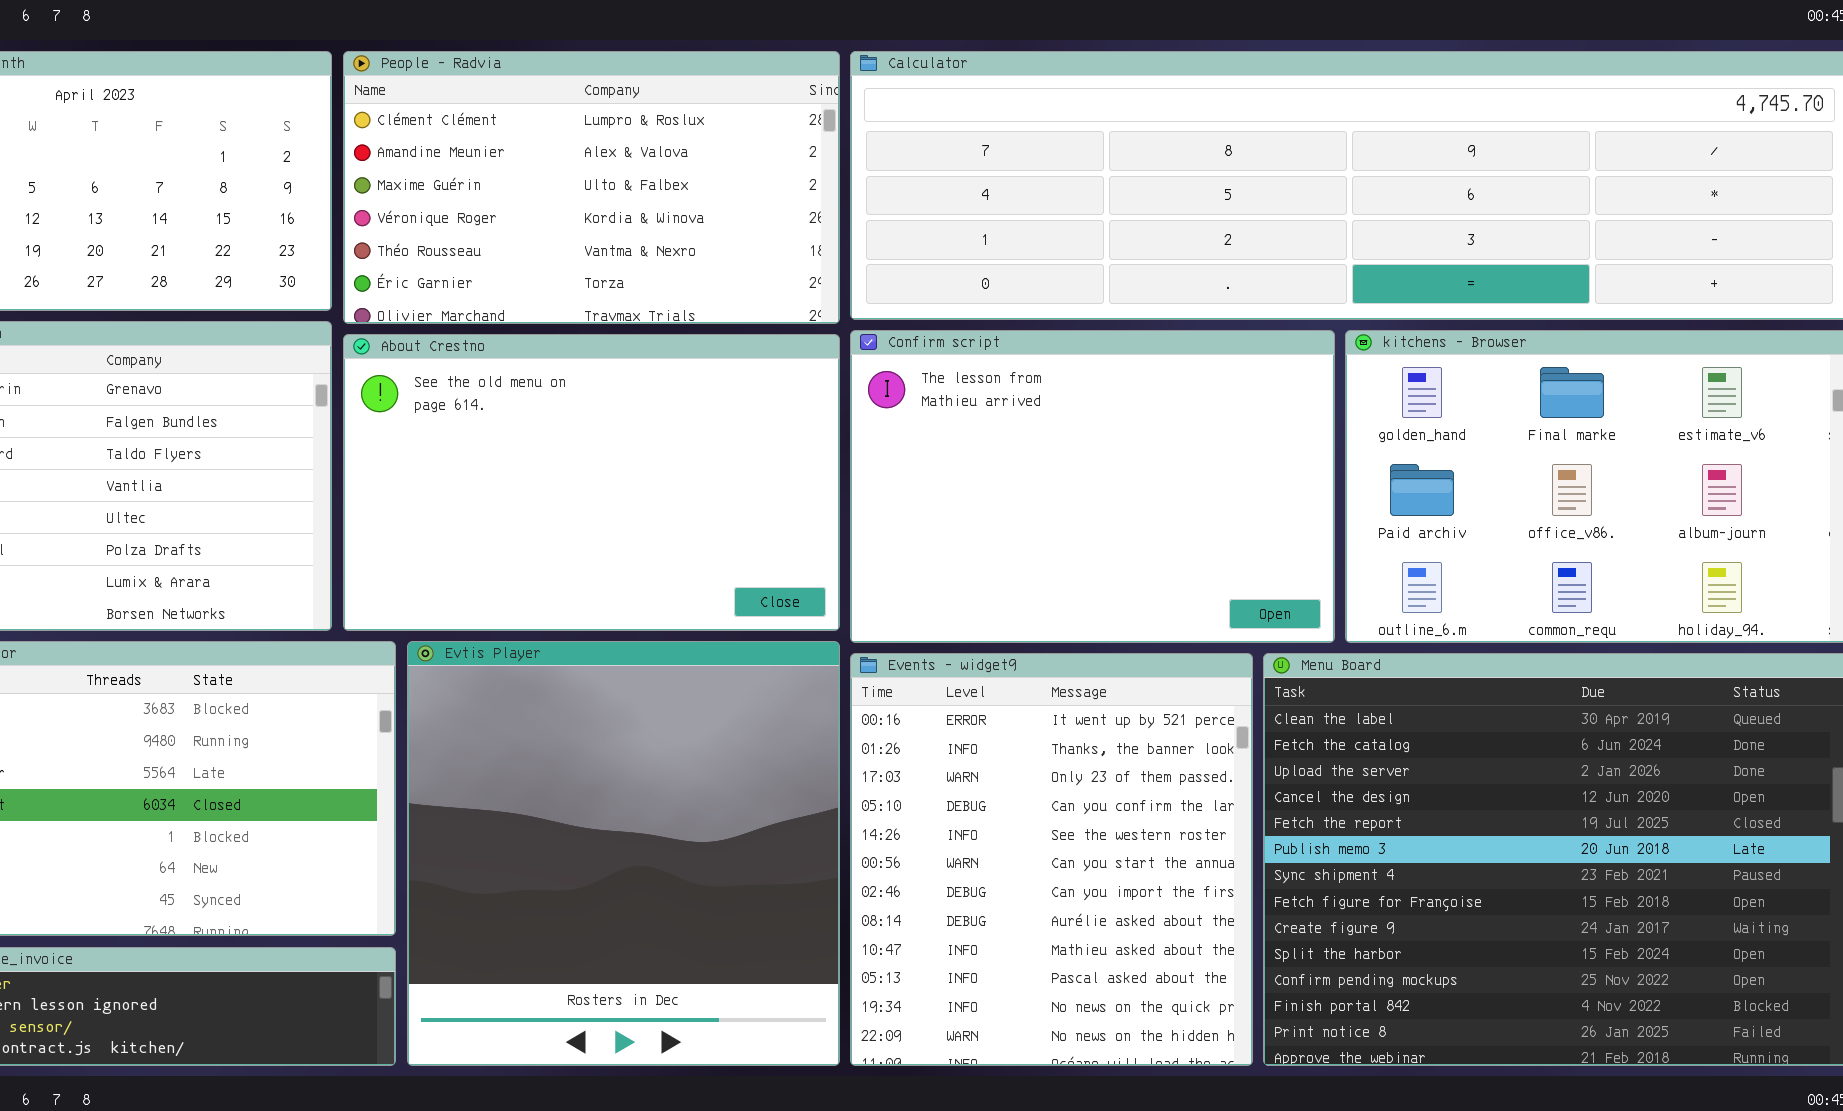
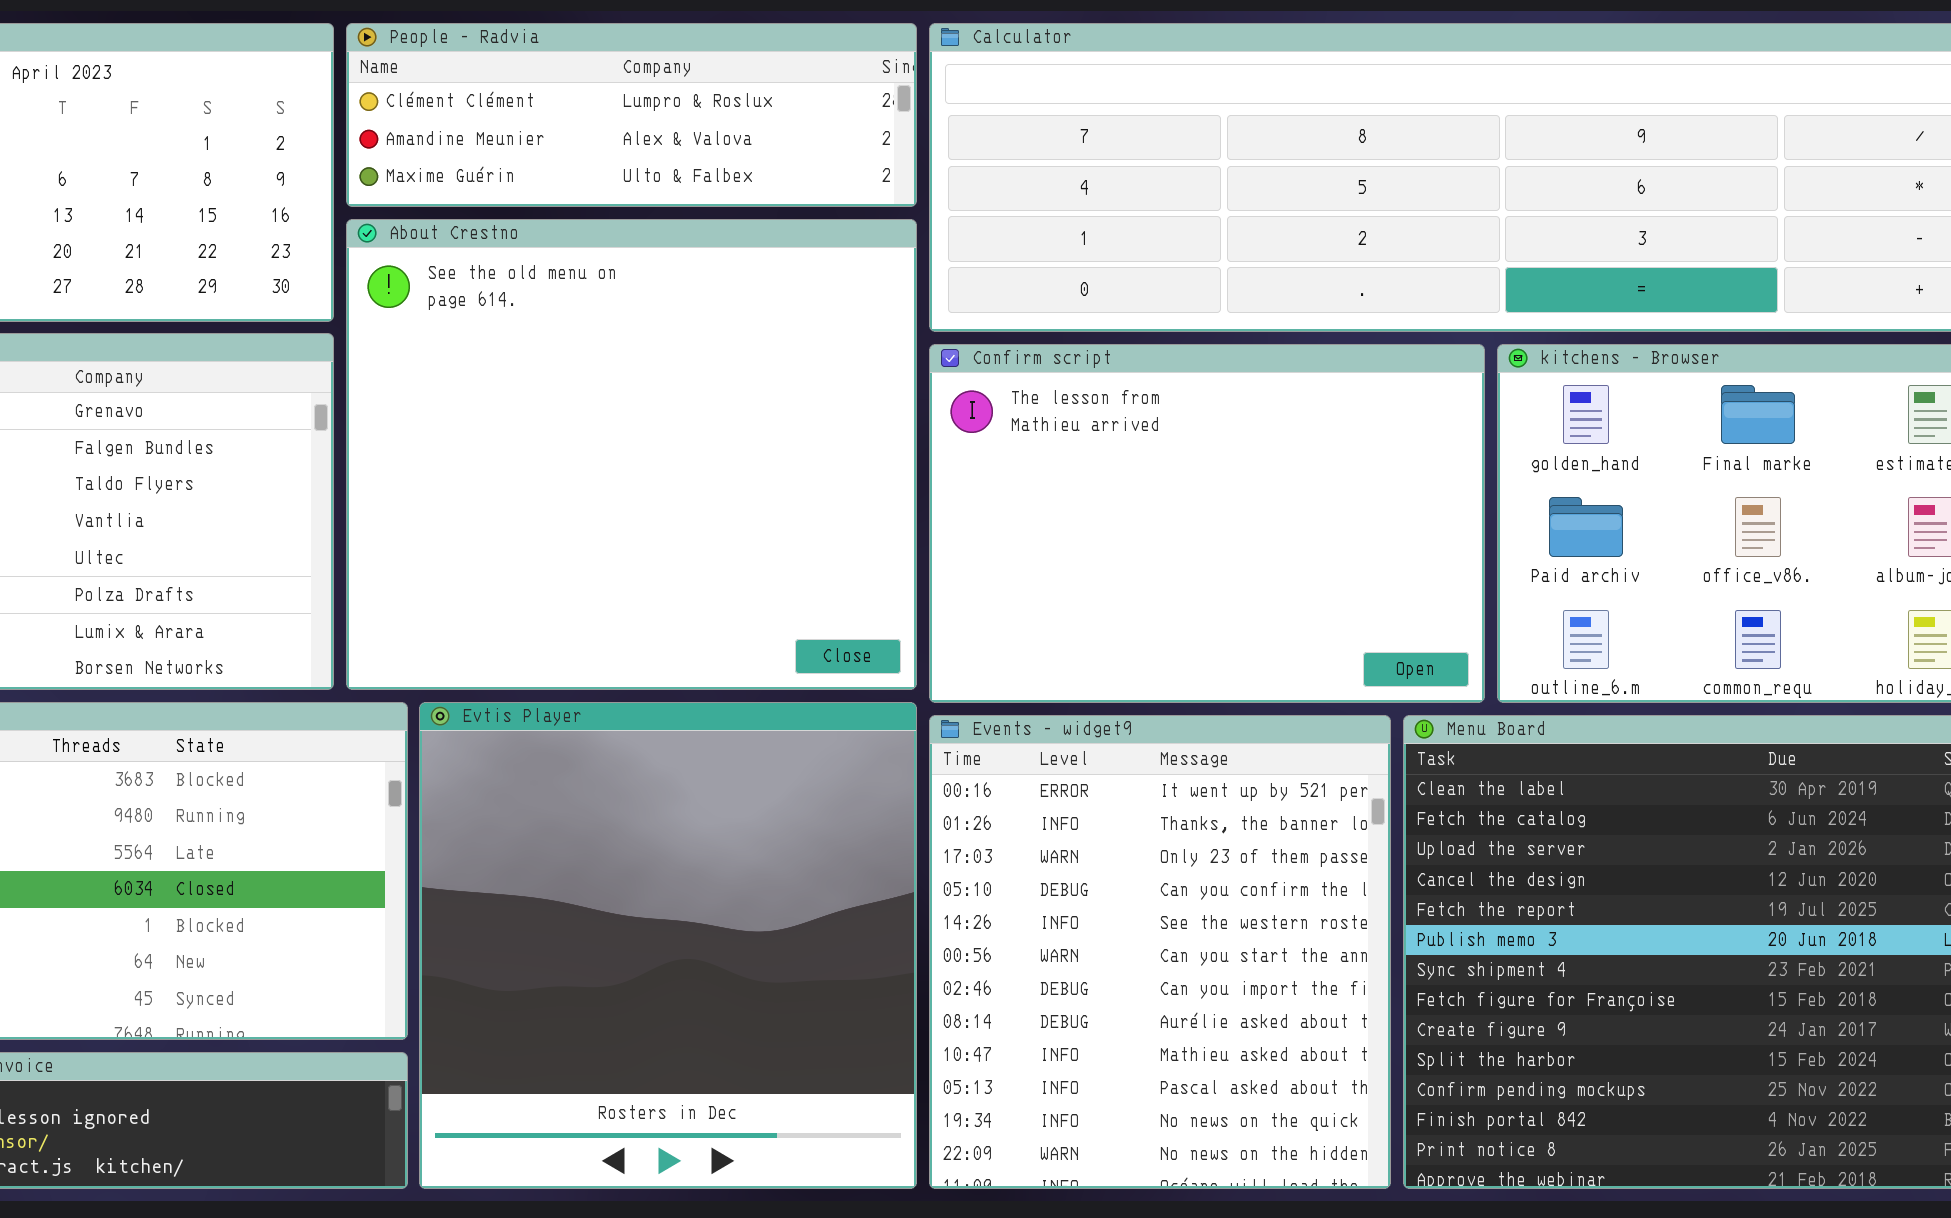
People - Radvia: [343,51,840,324] -> [346,23,917,207], resized
About Crestno: [343,334,840,631] -> [346,219,917,690], resized

